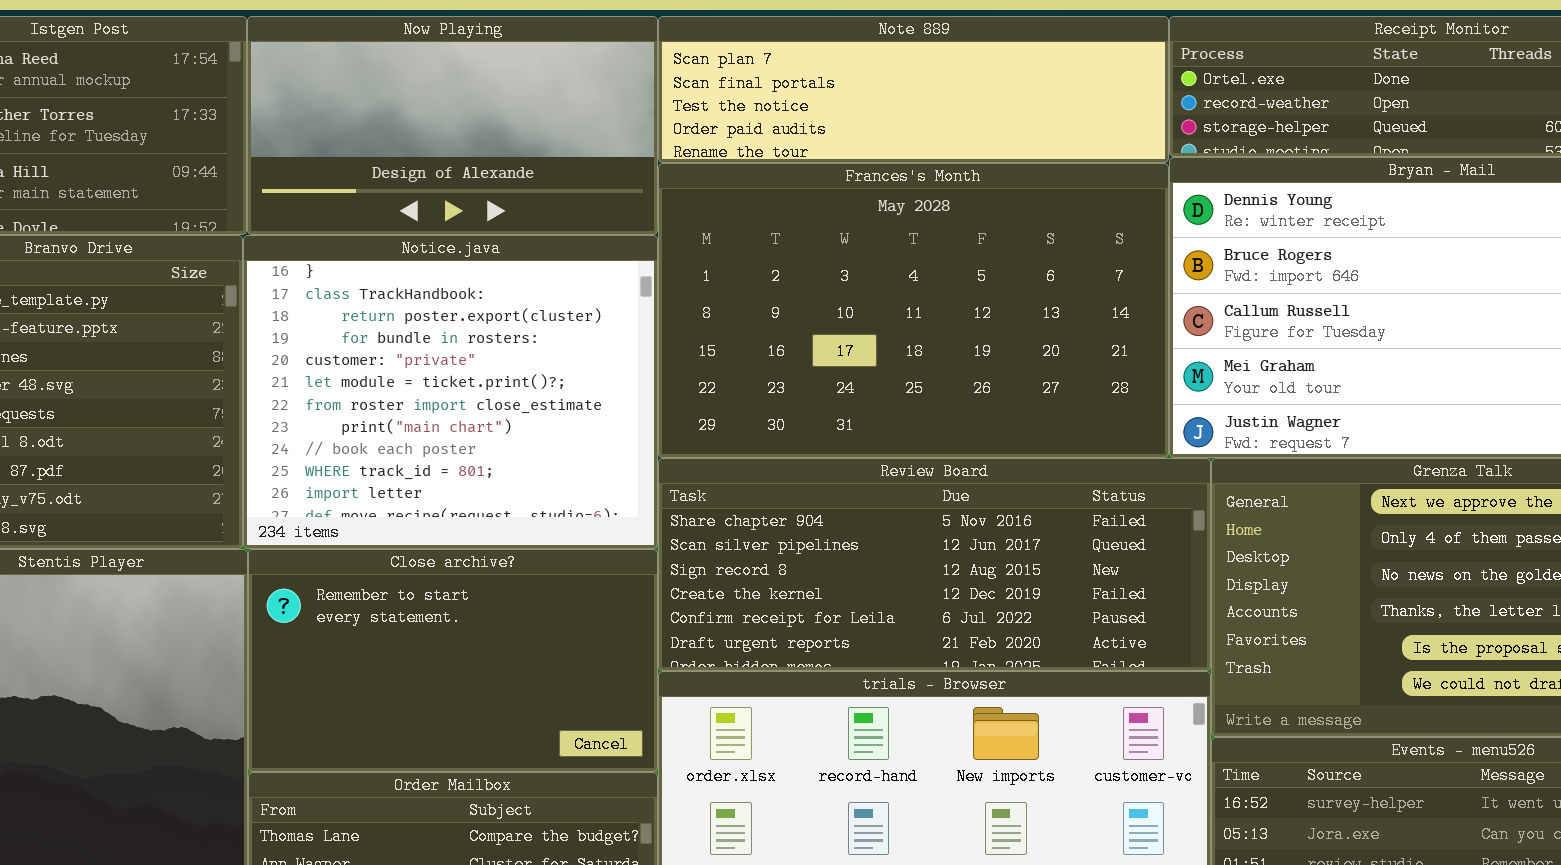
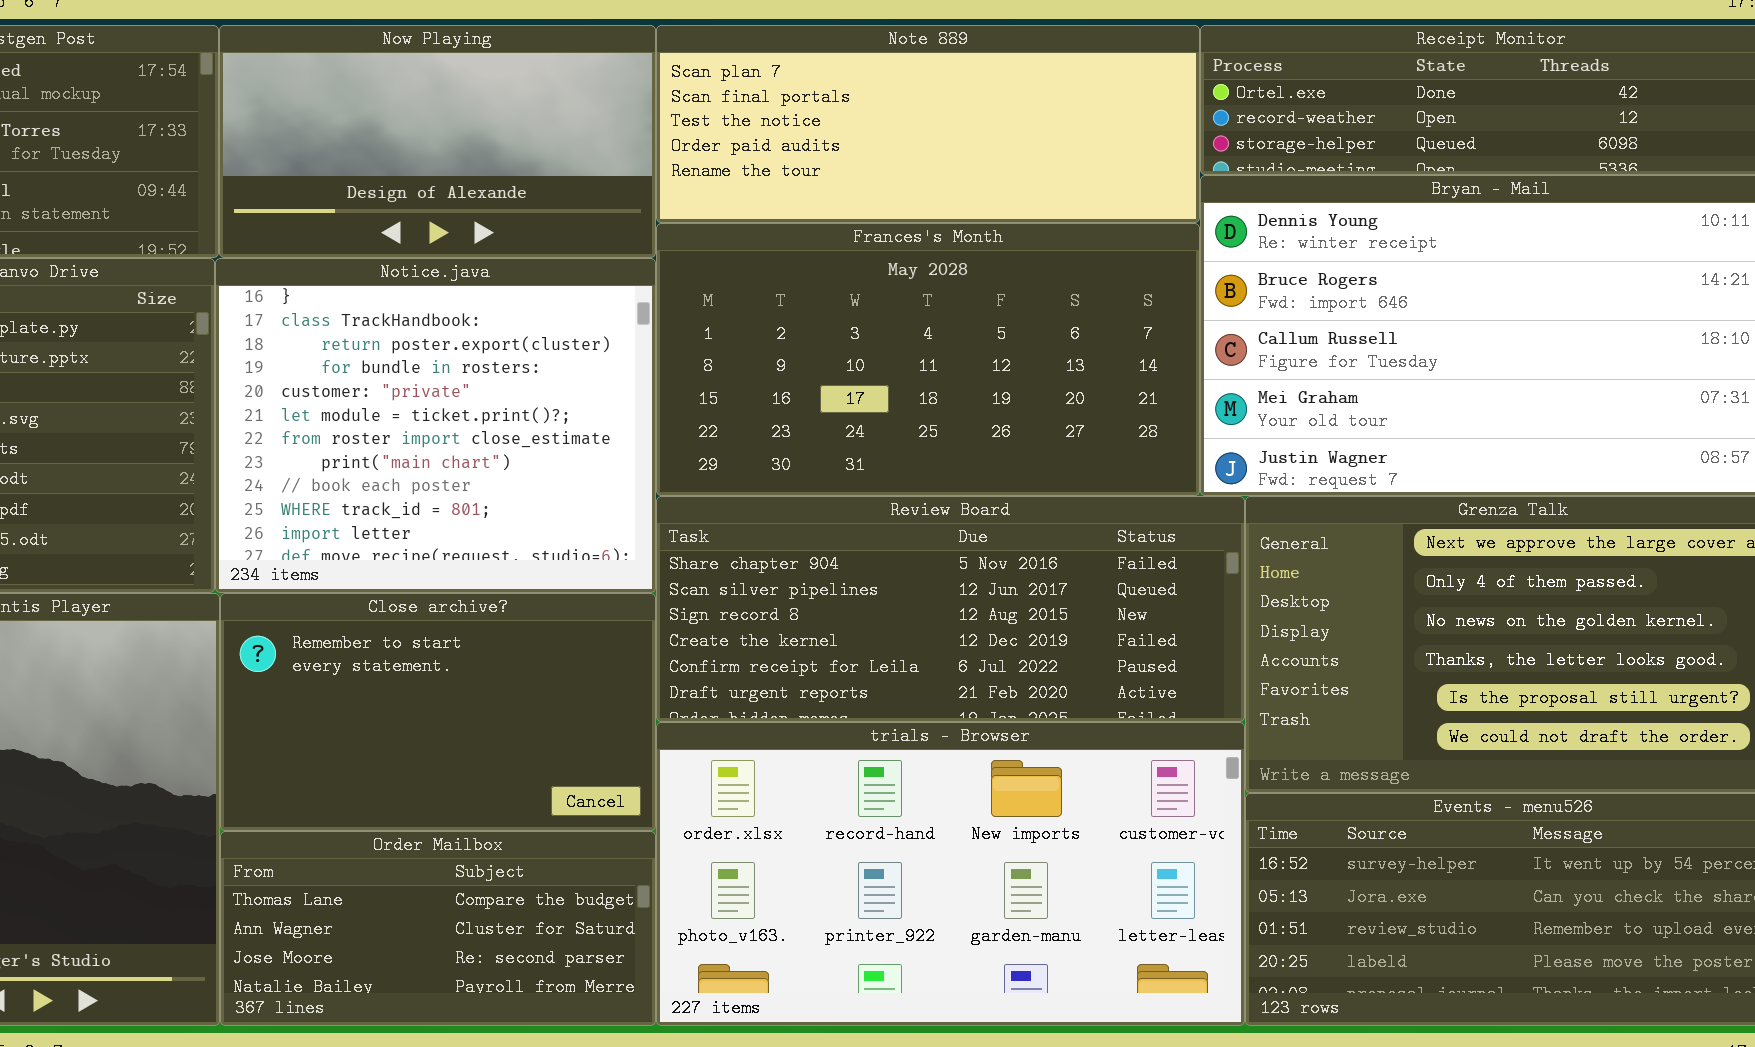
Note 889: [658,16,1169,163] -> [656,25,1200,223], resized
Frances's Month: [658,163,1169,458] -> [656,223,1200,496], resized

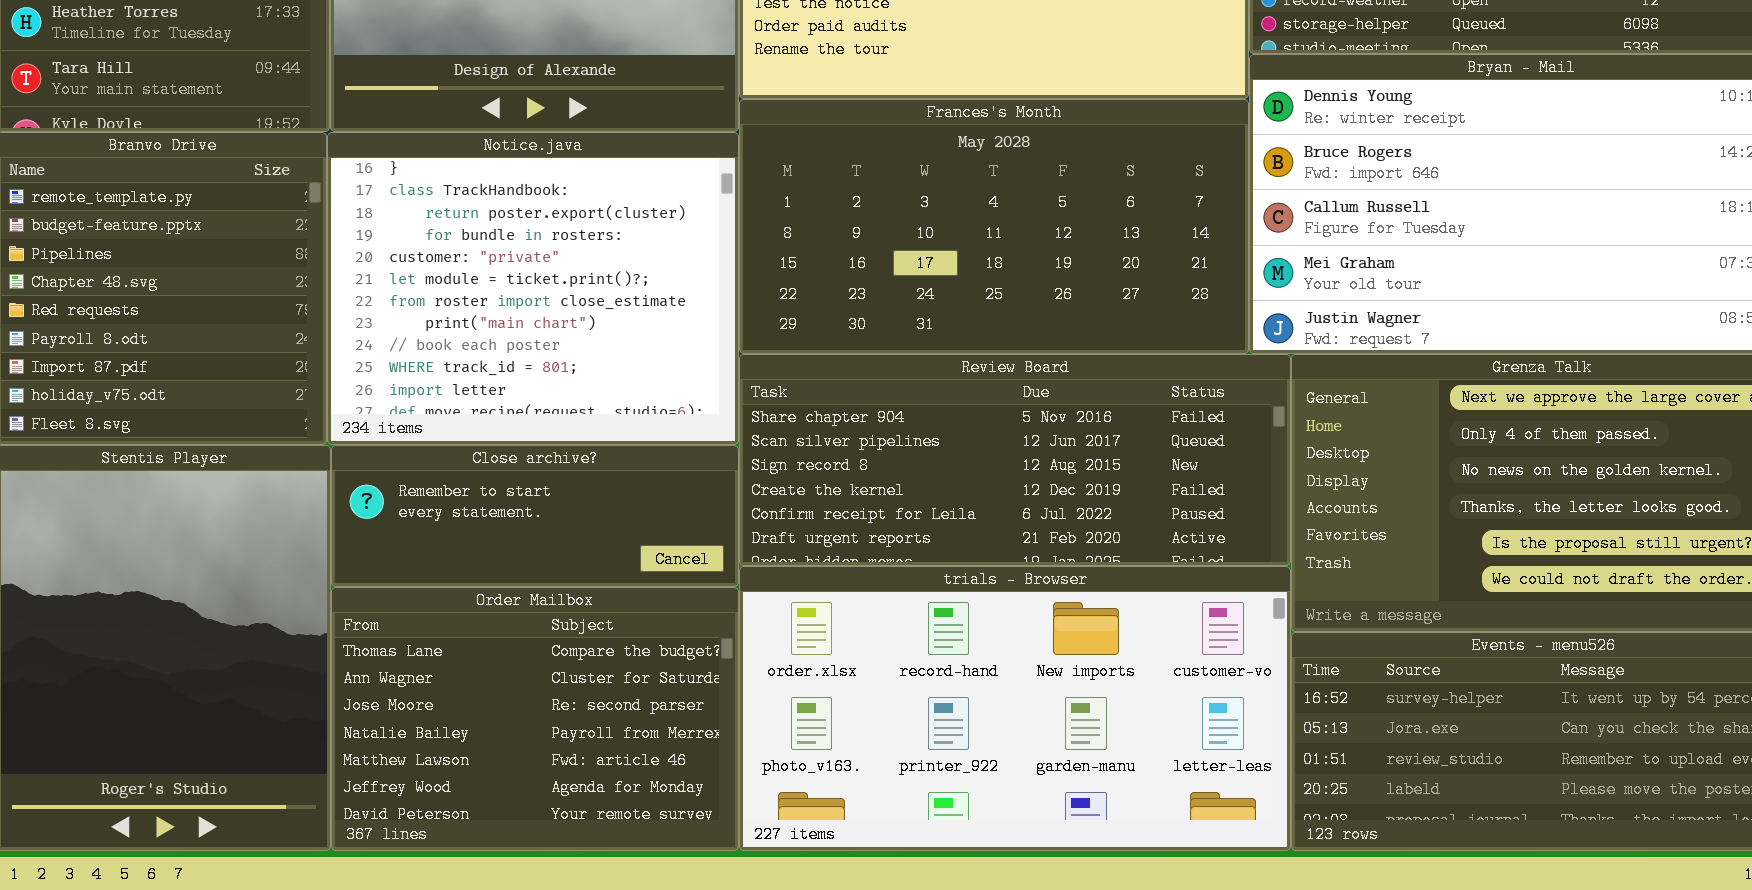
Close archive?: [220,593,656,831] -> [331,445,739,587], resized
Order Mailbox: [220,831,656,1026] -> [331,587,739,851], resized

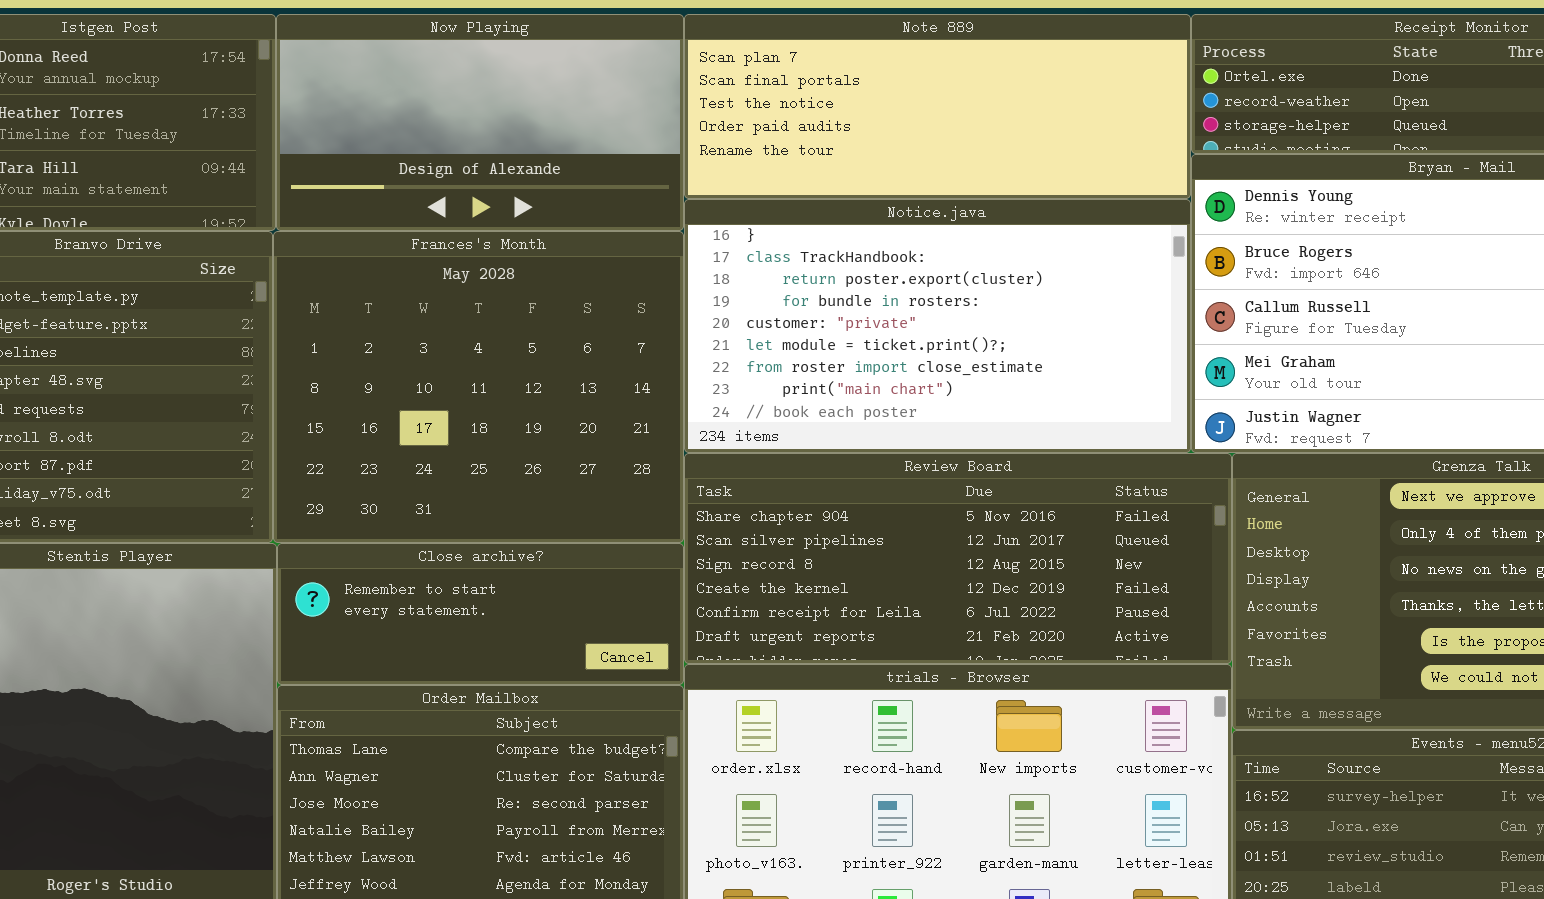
Frances's Month: [739,99,1249,354] -> [273,231,684,543], moved, resized
Notice.java: [327,132,739,445] -> [684,199,1191,453], moved, resized

